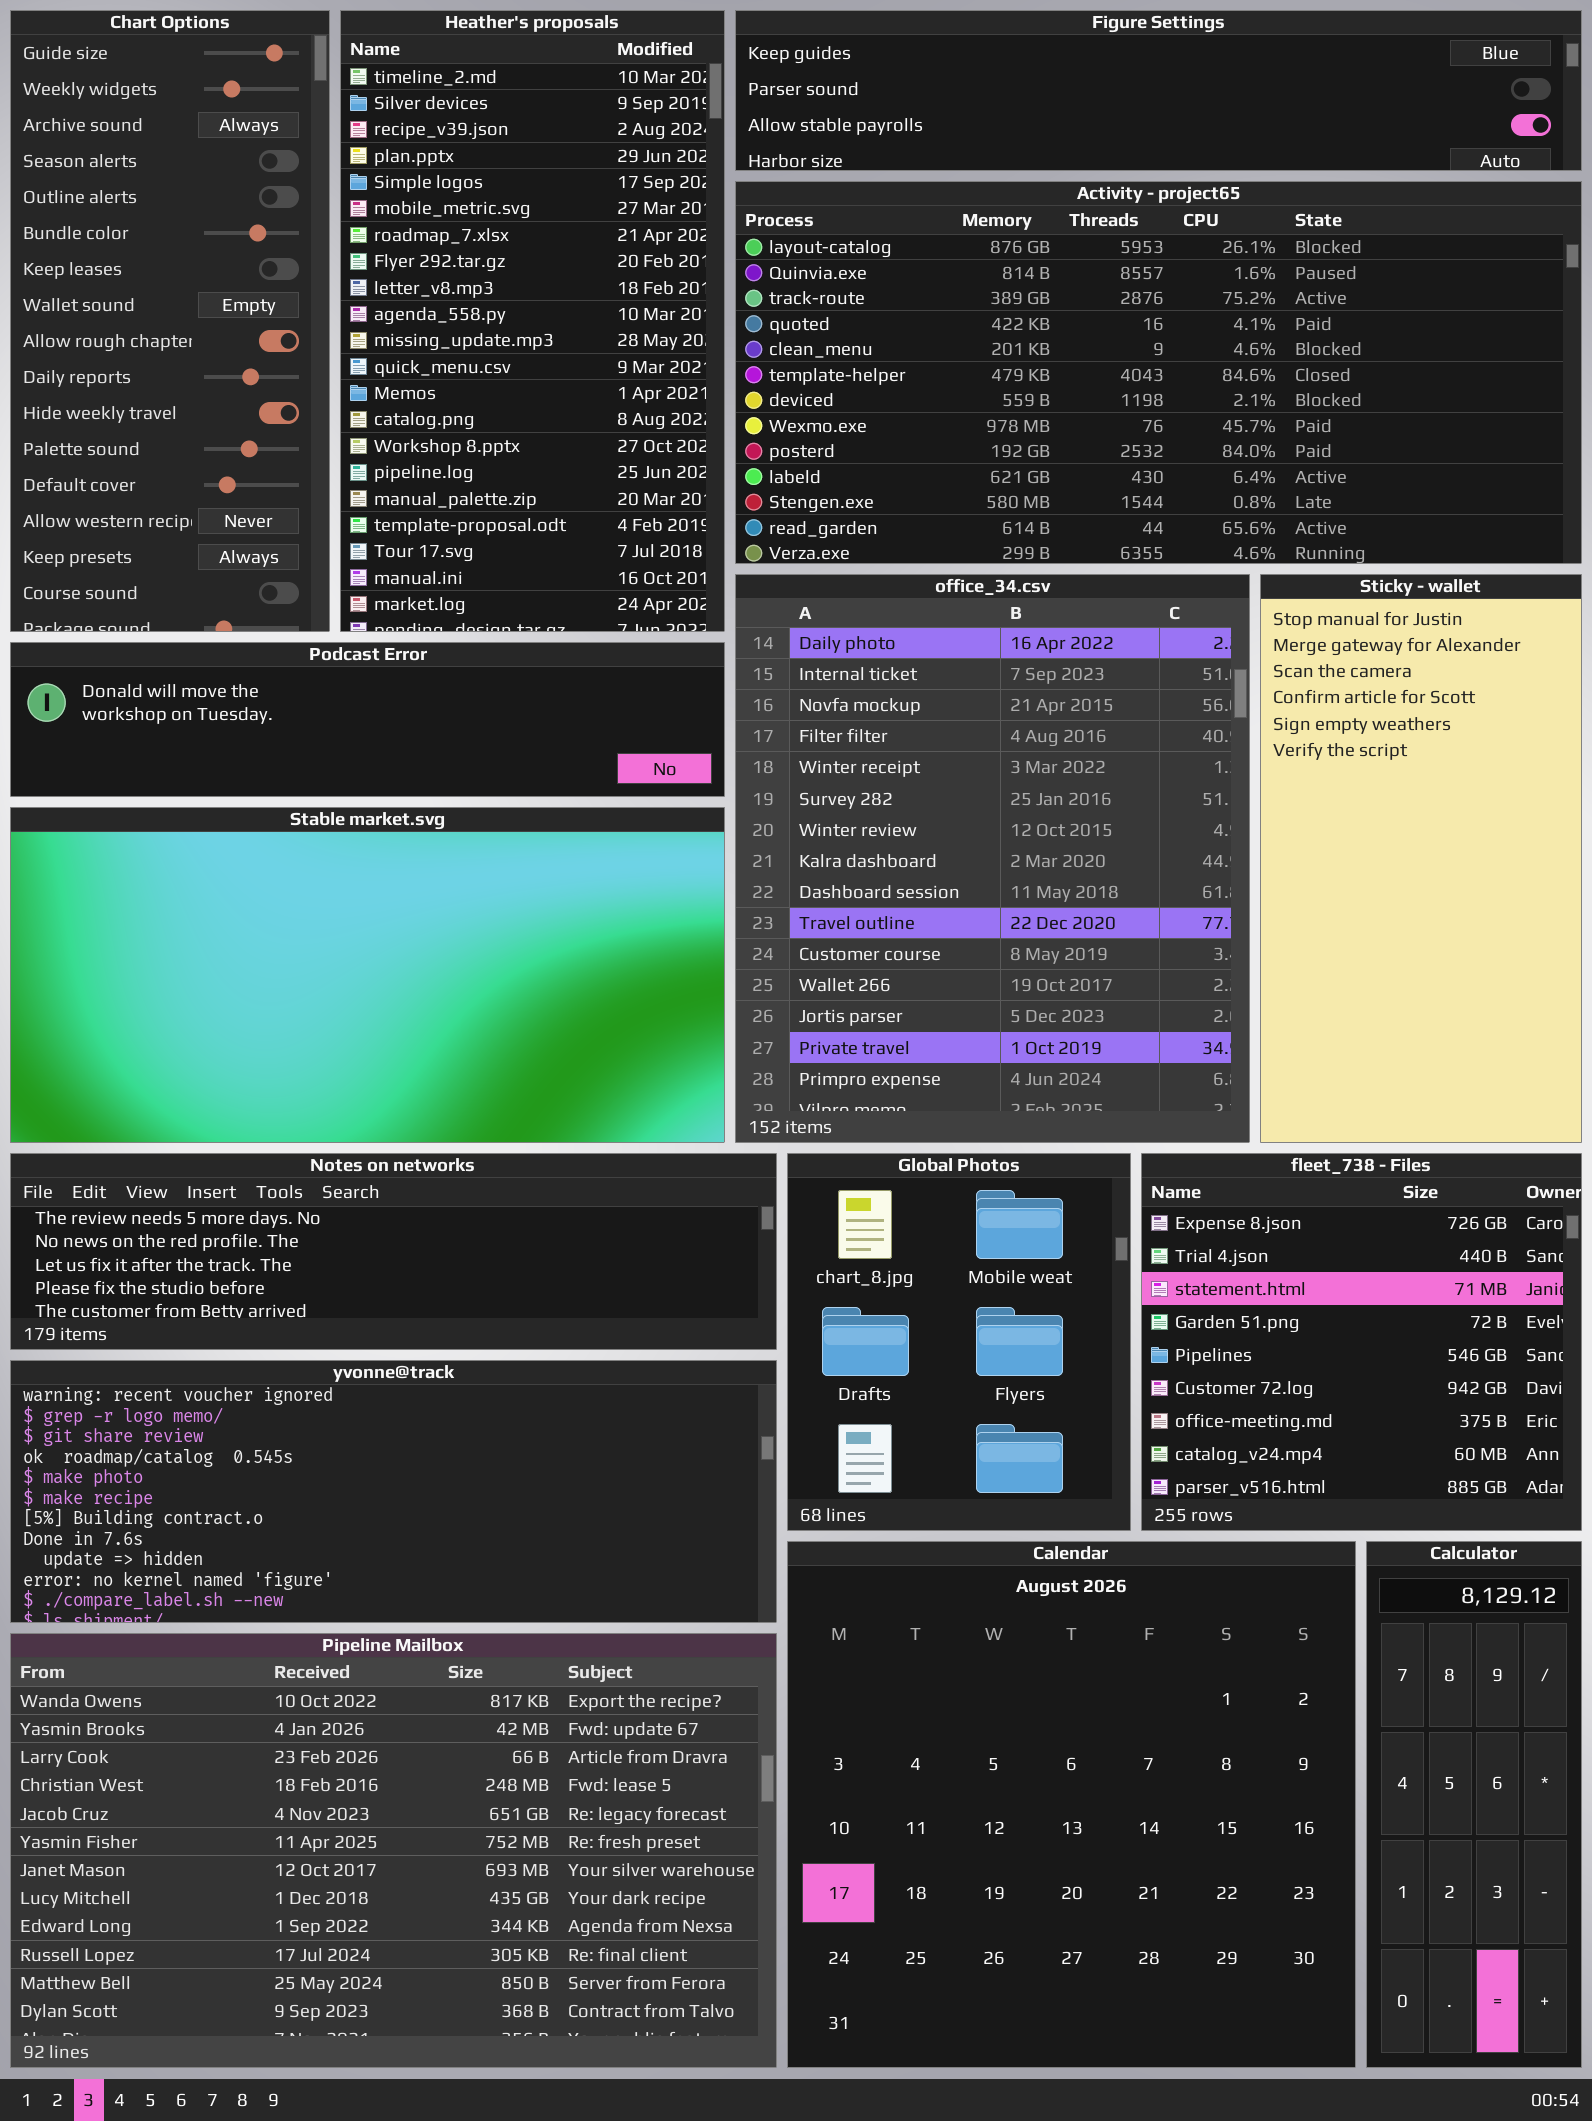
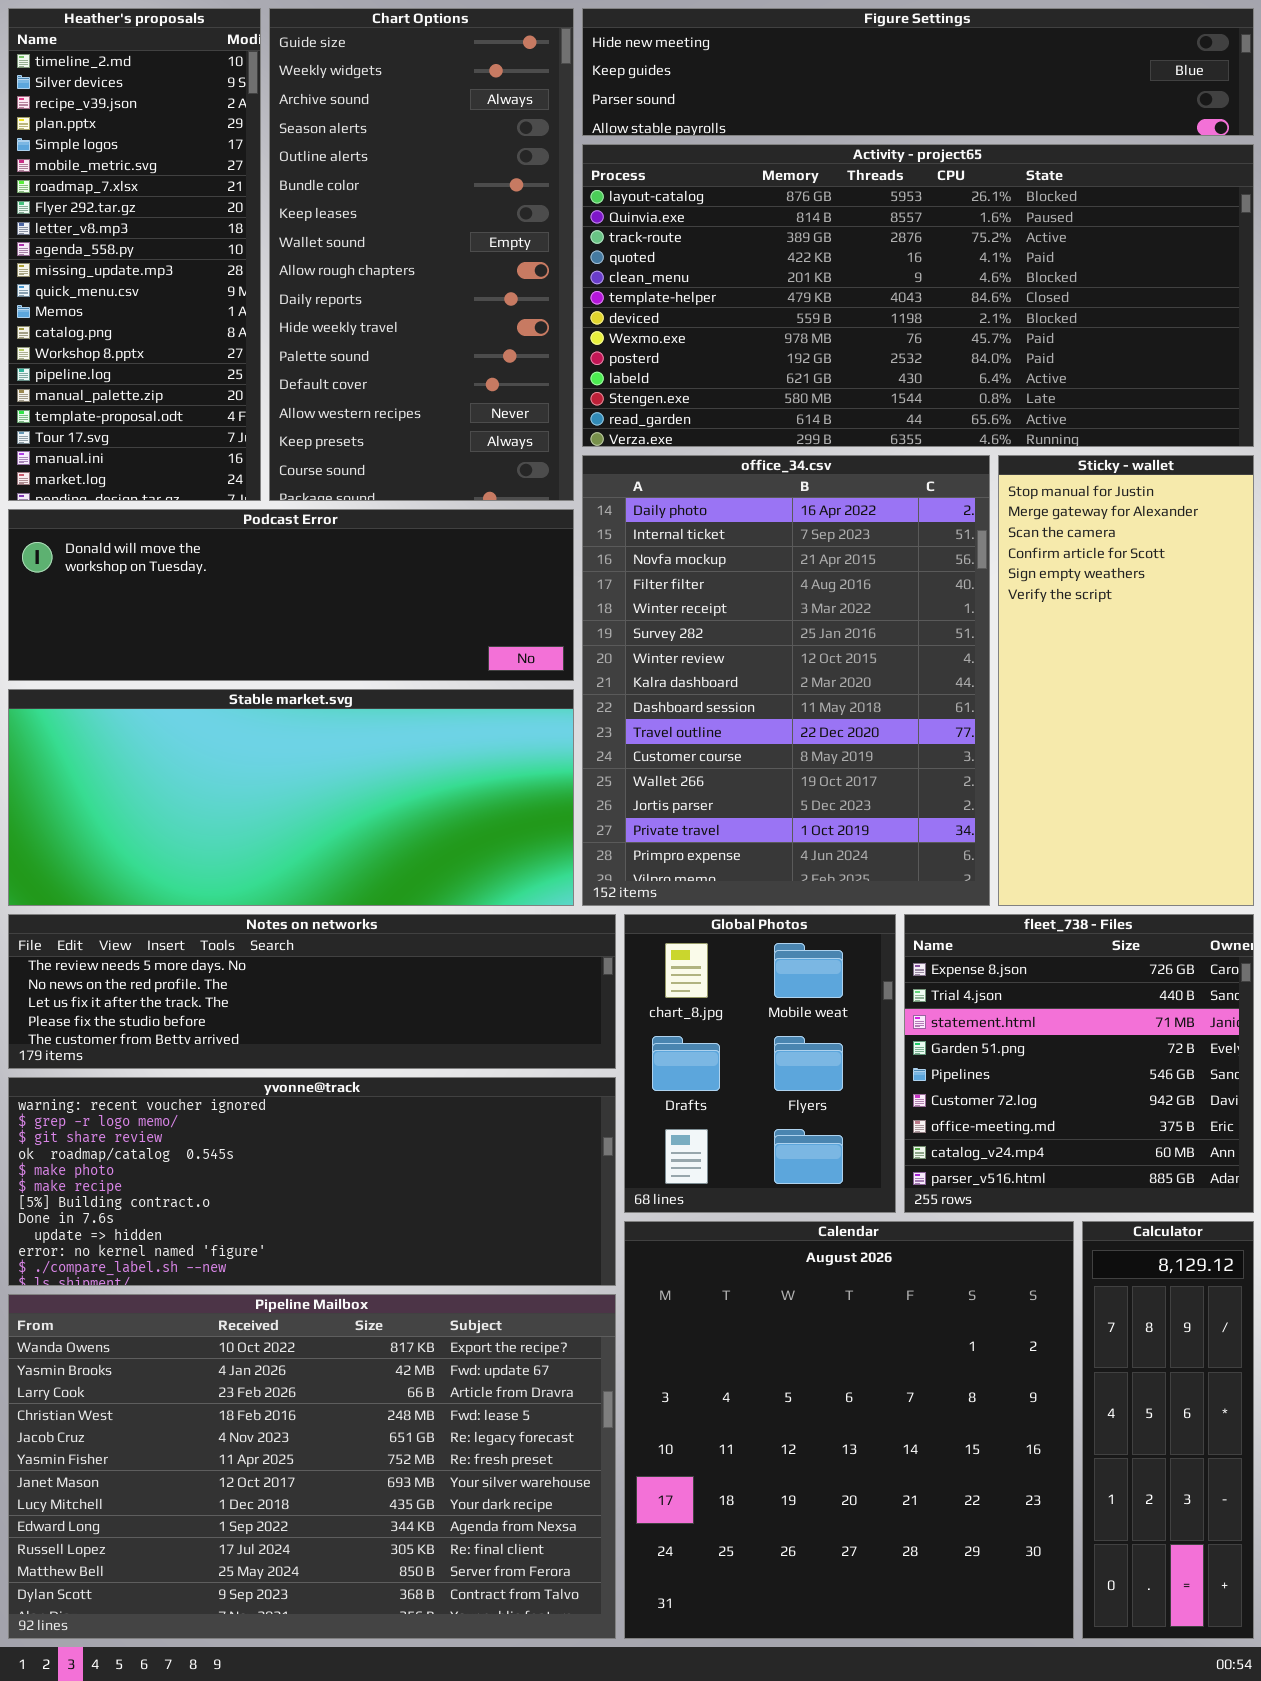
Chart Options: [10,10,330,632] -> [269,8,574,501], moved, resized
Heather's proposals: [340,10,725,632] -> [8,8,261,501], moved, resized
Figure Settings: [735,10,1582,171] -> [582,8,1254,136], scrolled up 1 row
Podcast Error: [10,642,725,797] -> [8,509,574,681], resized
Stable market.svg: [10,807,725,1143] -> [8,689,574,906], resized

